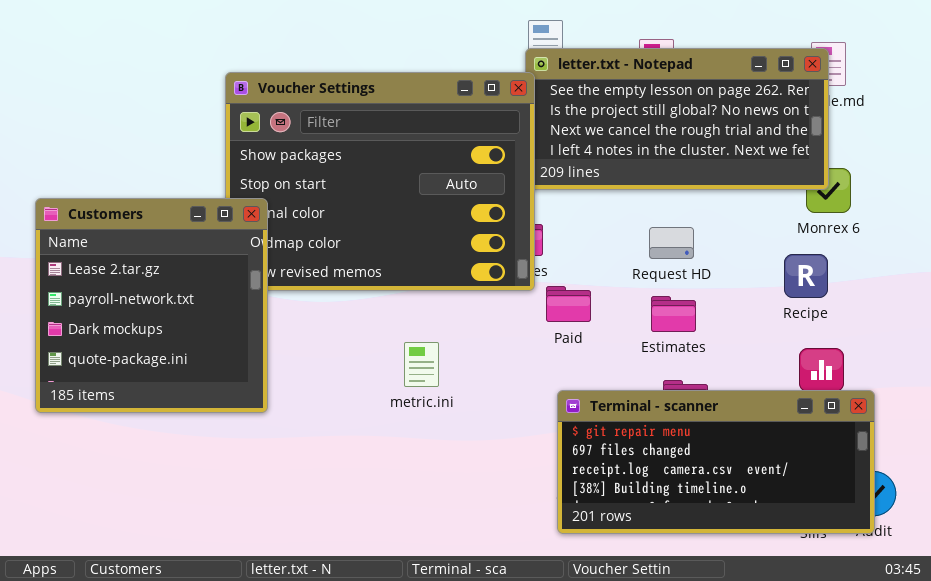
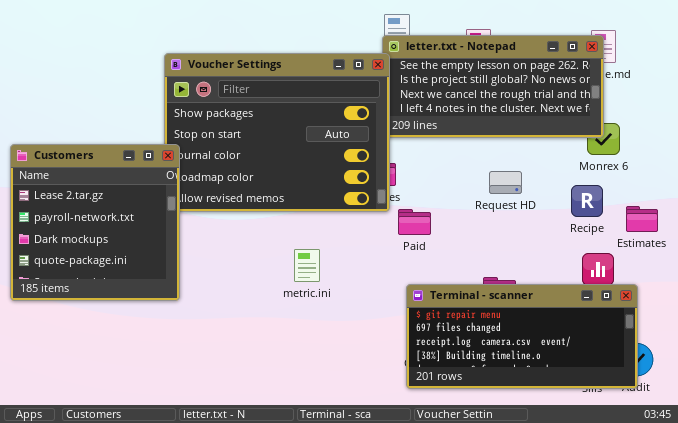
Customers: [35,198,268,413] -> [10,144,180,301], moved
Request HD: [649,227,694,259] -> [489,171,522,194], moved
Estimates: [651,296,696,332] -> [626,206,658,232], moved

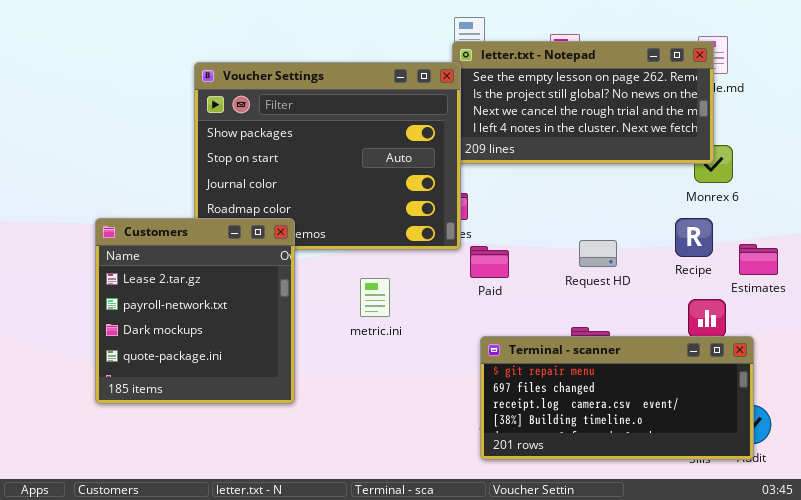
Customers: [10,144,180,301] -> [95,218,295,404], moved
Request HD: [489,171,522,194] -> [579,240,617,267], moved
metric.ini: [294,249,320,282] -> [360,278,390,317], moved

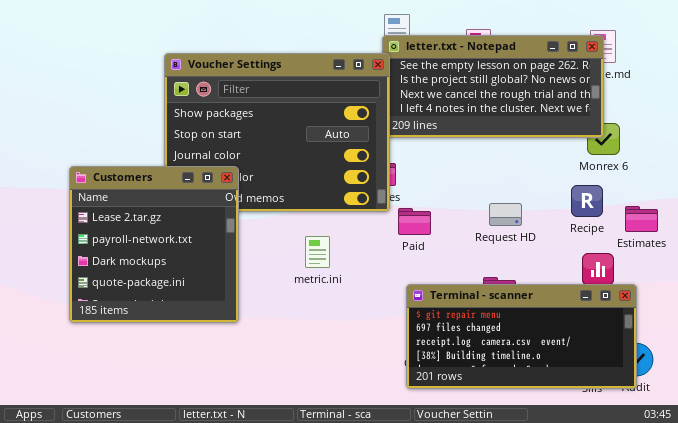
Customers: [95,218,295,404] -> [69,166,239,323], moved

